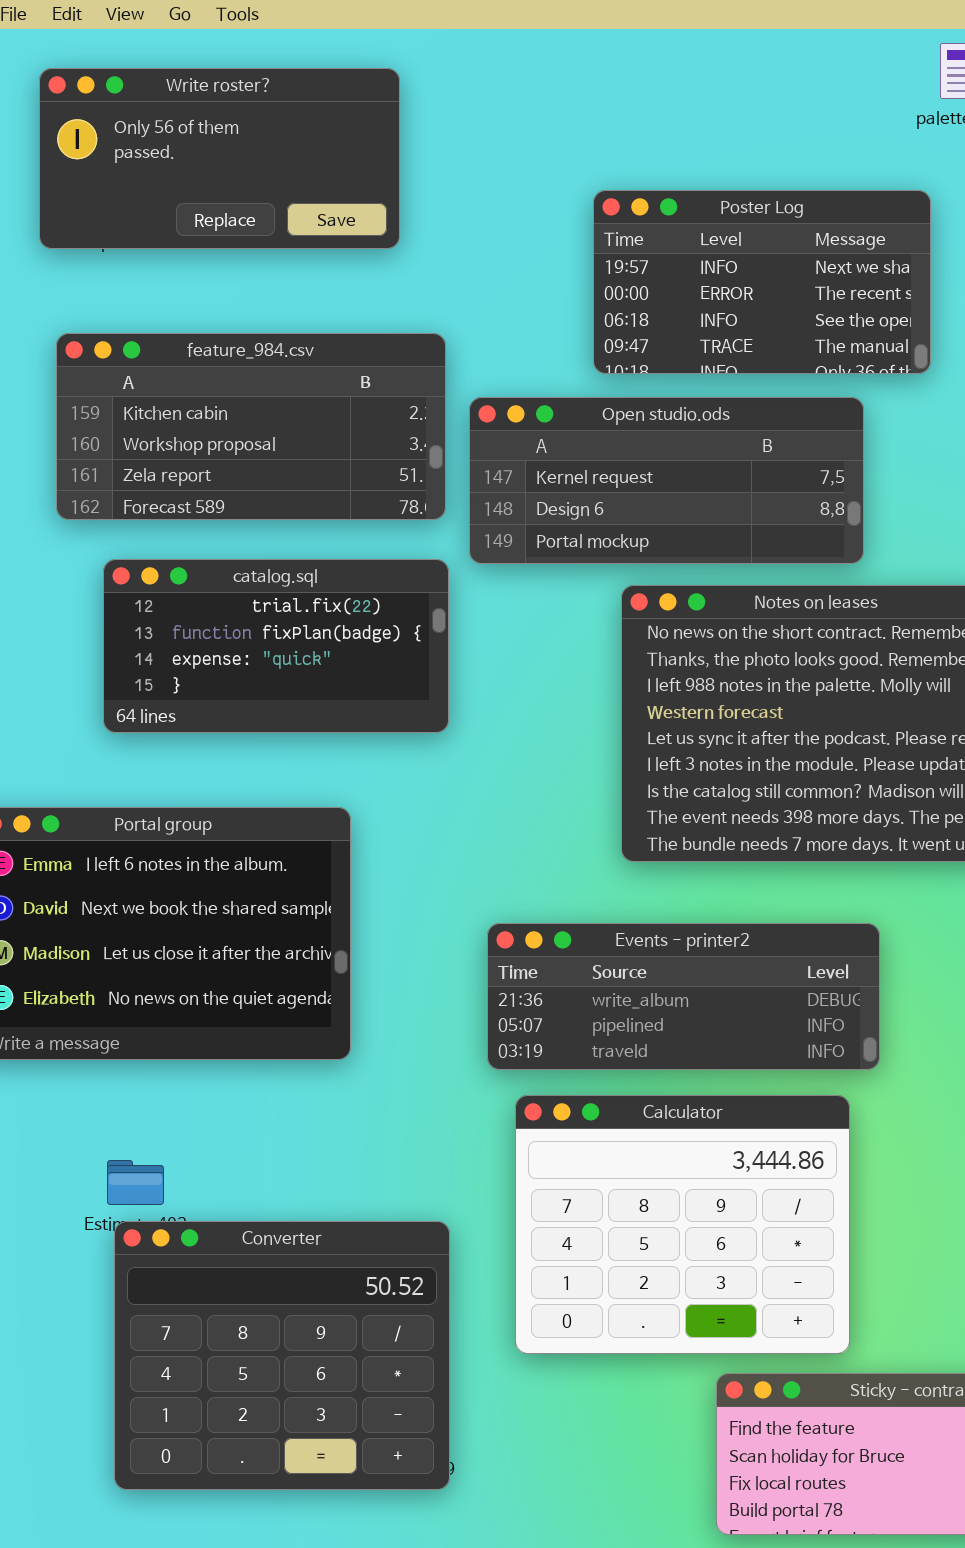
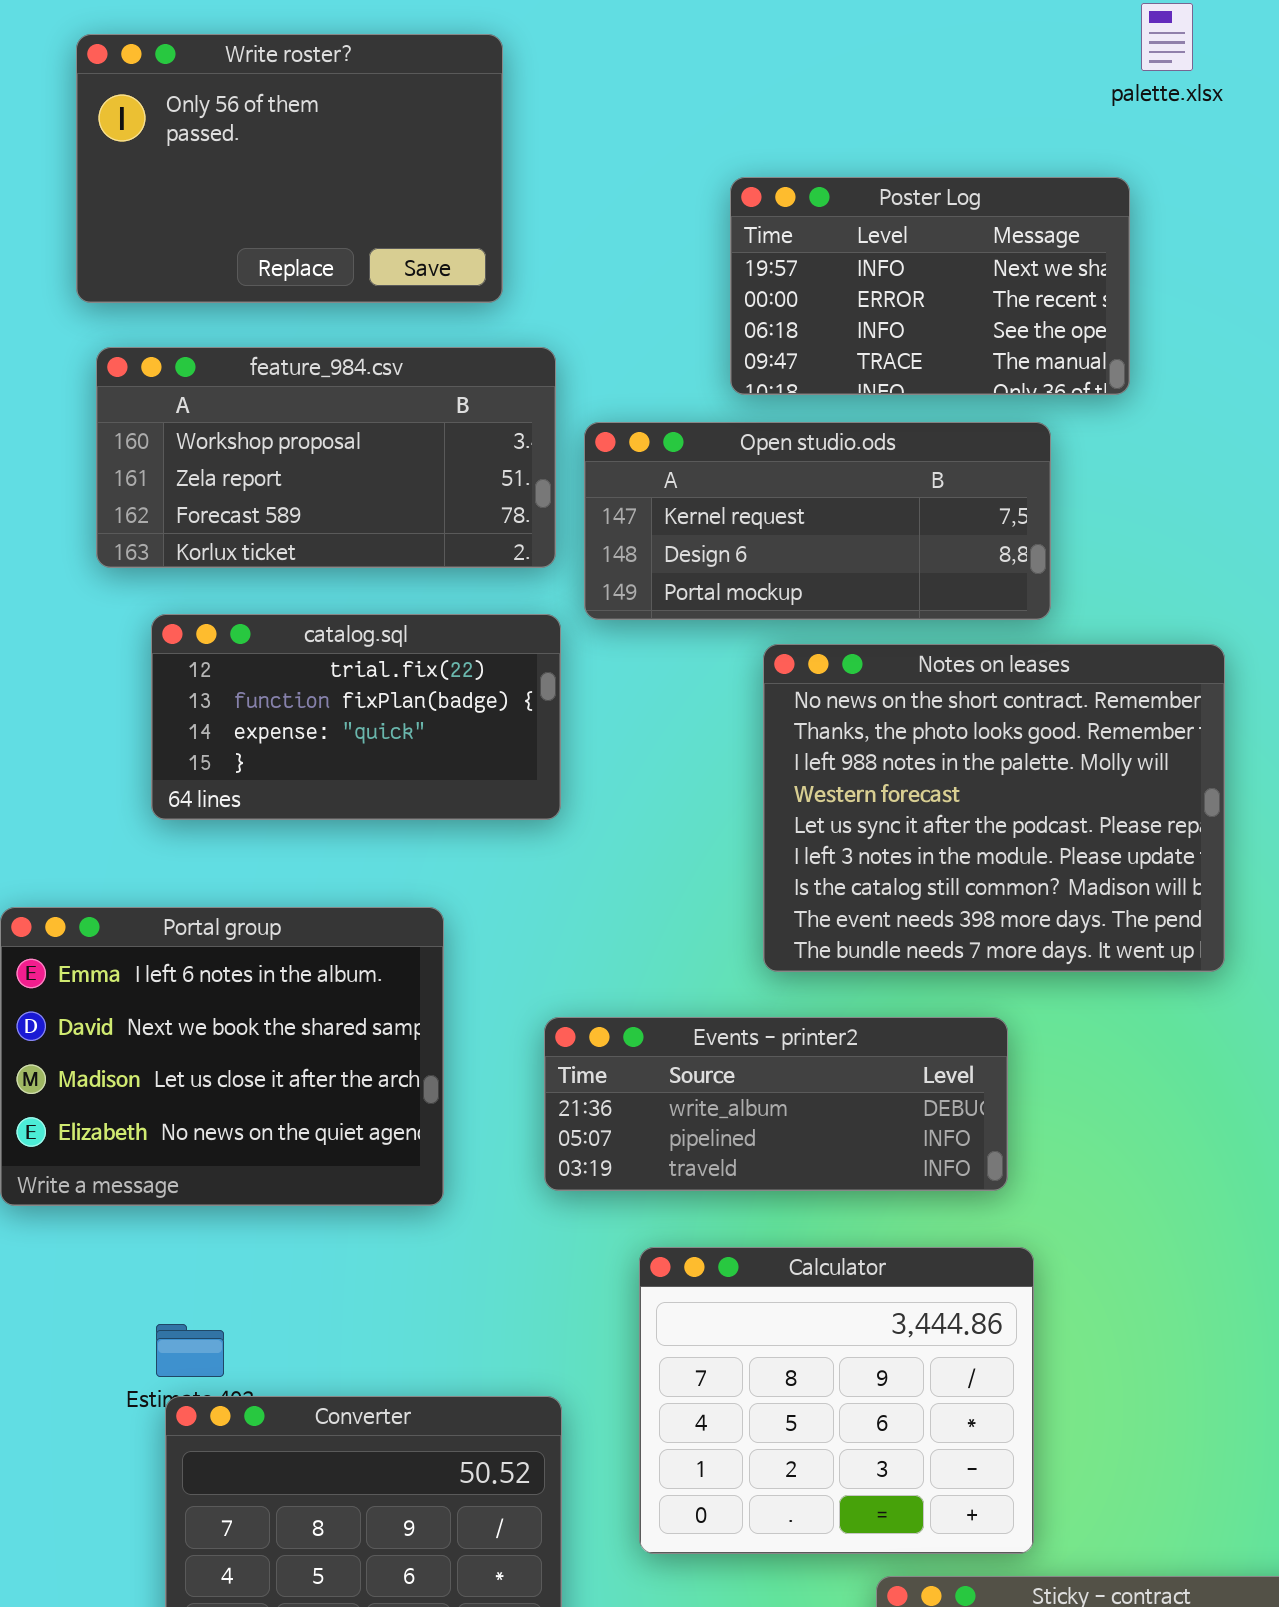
Write roster?: [39,68,400,249] -> [76,34,503,303], resized
feature_984.csv: [56,333,446,520] -> [96,347,556,568], scrolled down 1 row
Events - printer2: [487,923,880,1070] -> [544,1017,1008,1191], moved

